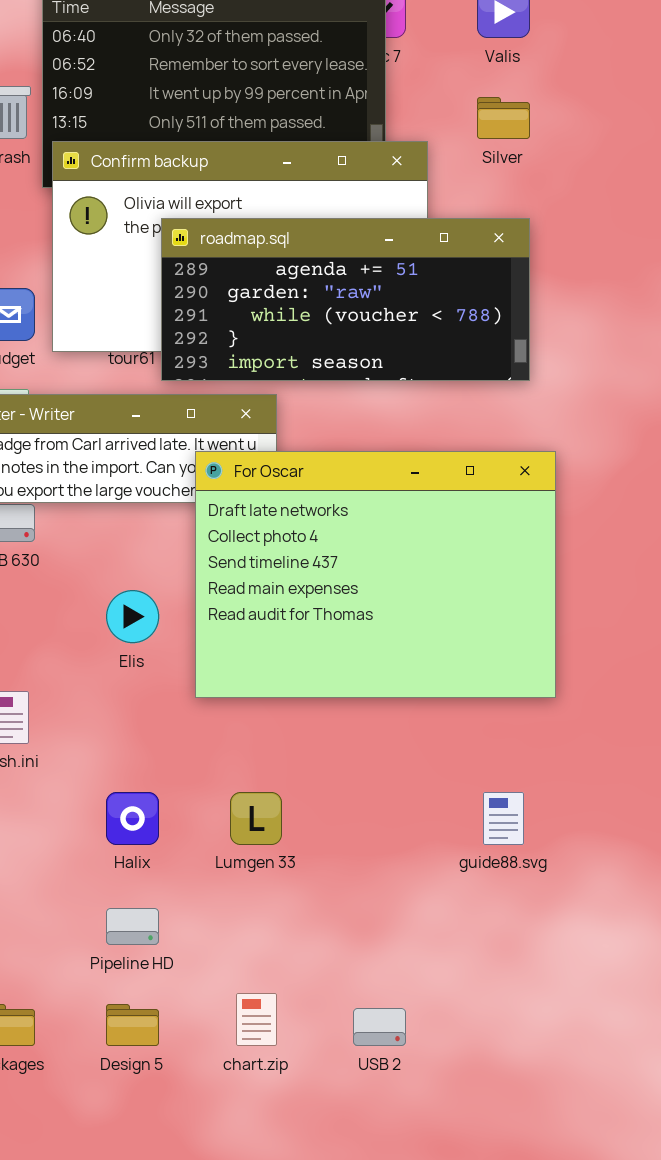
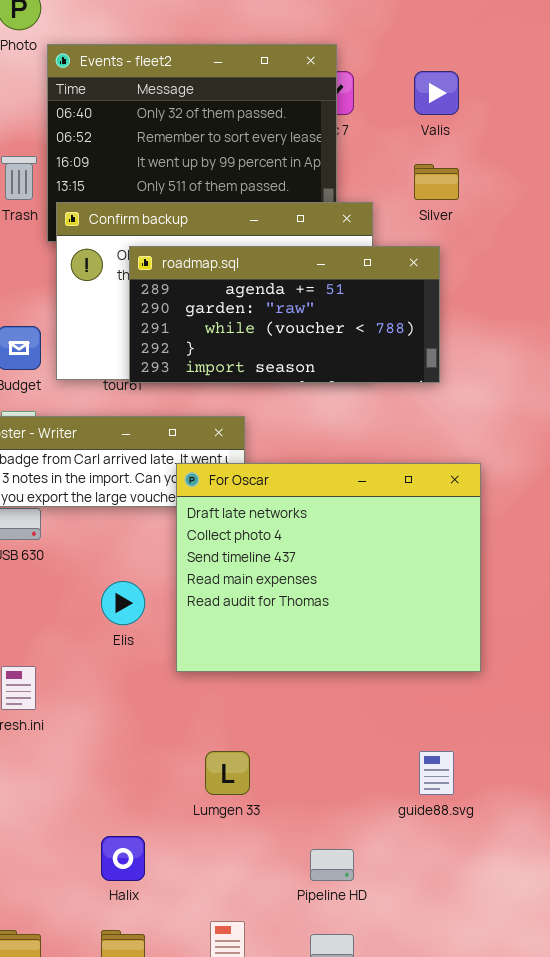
roadmap.sql: [161,218,530,381] -> [129,246,440,383], moved
Halix: [106,792,159,845] -> [101,836,145,881], moved
Pipeline HD: [106,908,159,945] -> [310,849,354,881], moved

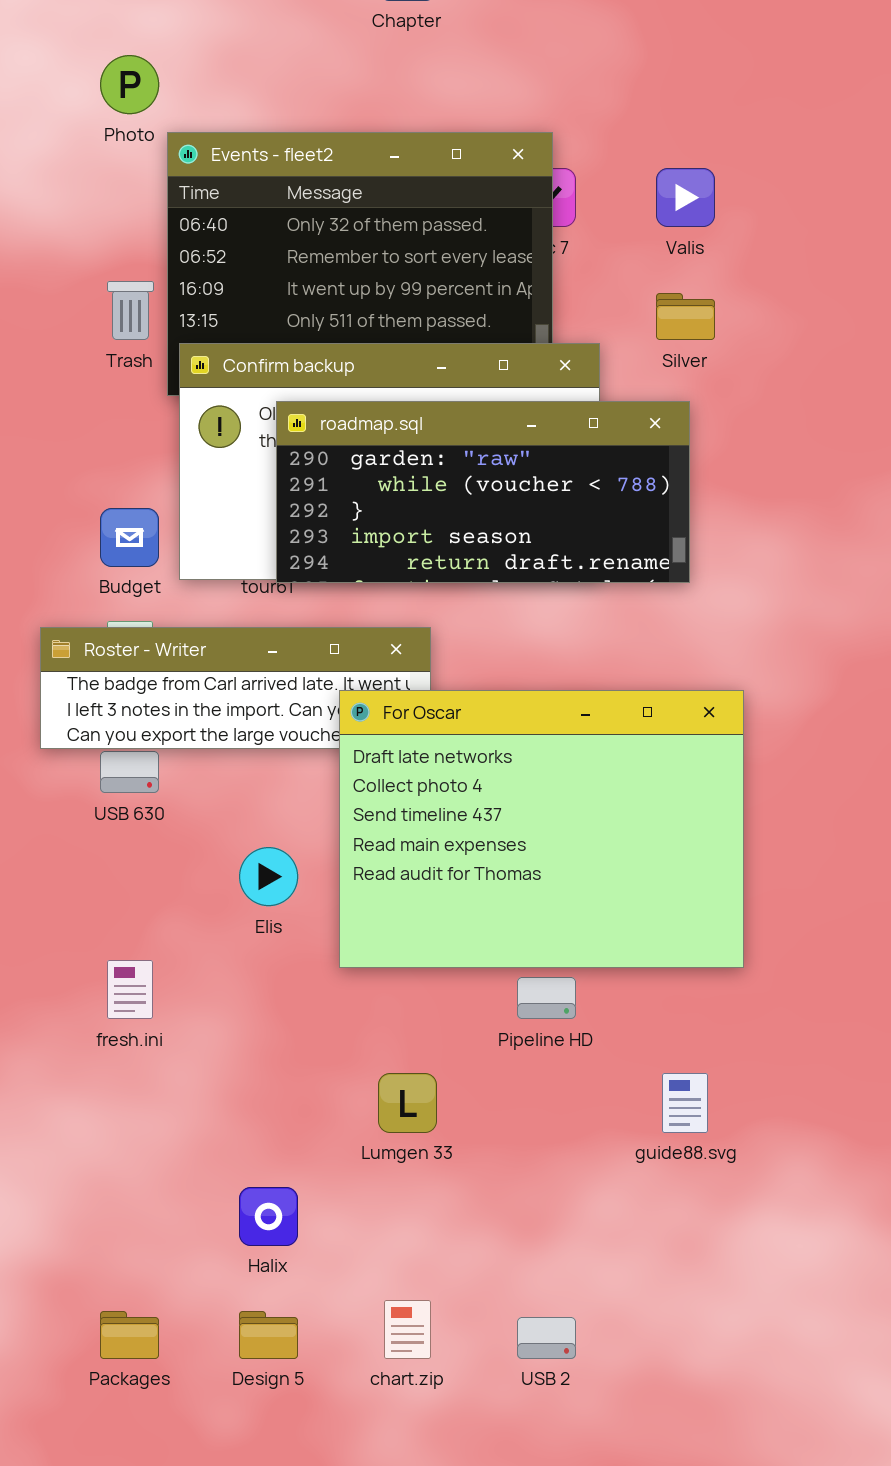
roadmap.sql: [129,246,440,383] -> [276,401,690,583], scrolled down 1 row
Pipeline HD: [310,849,354,881] -> [517,977,576,1019], moved

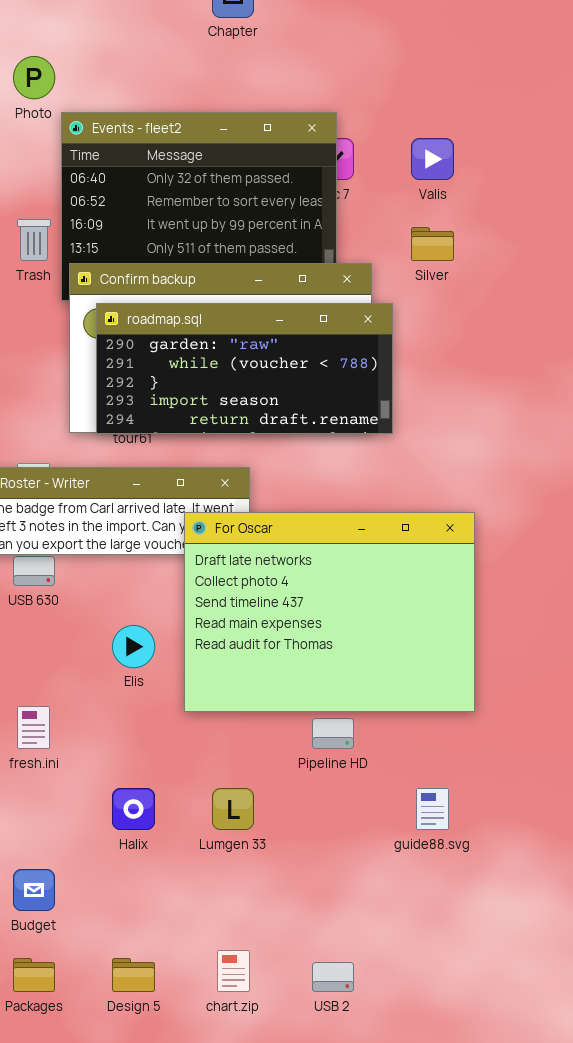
roadmap.sql: [276,401,690,583] -> [96,303,393,434], moved
Budget: [100,508,159,567] -> [13,869,55,911], moved
Halix: [239,1187,298,1246] -> [112,788,155,830], moved

